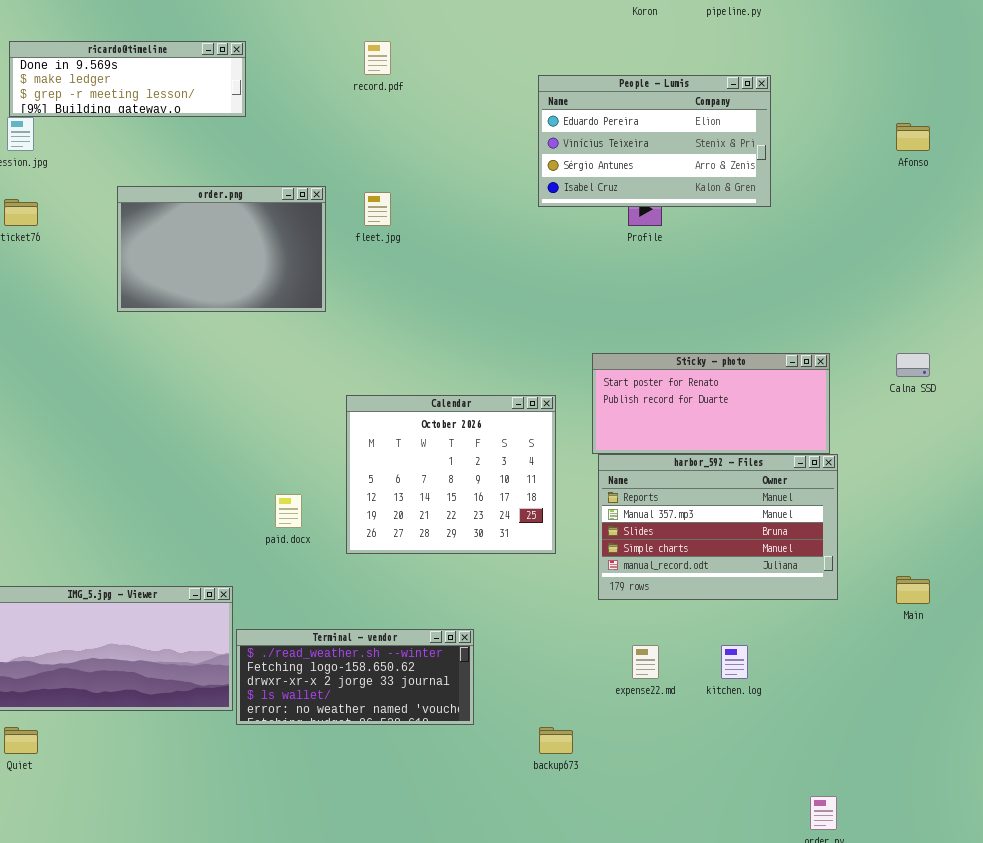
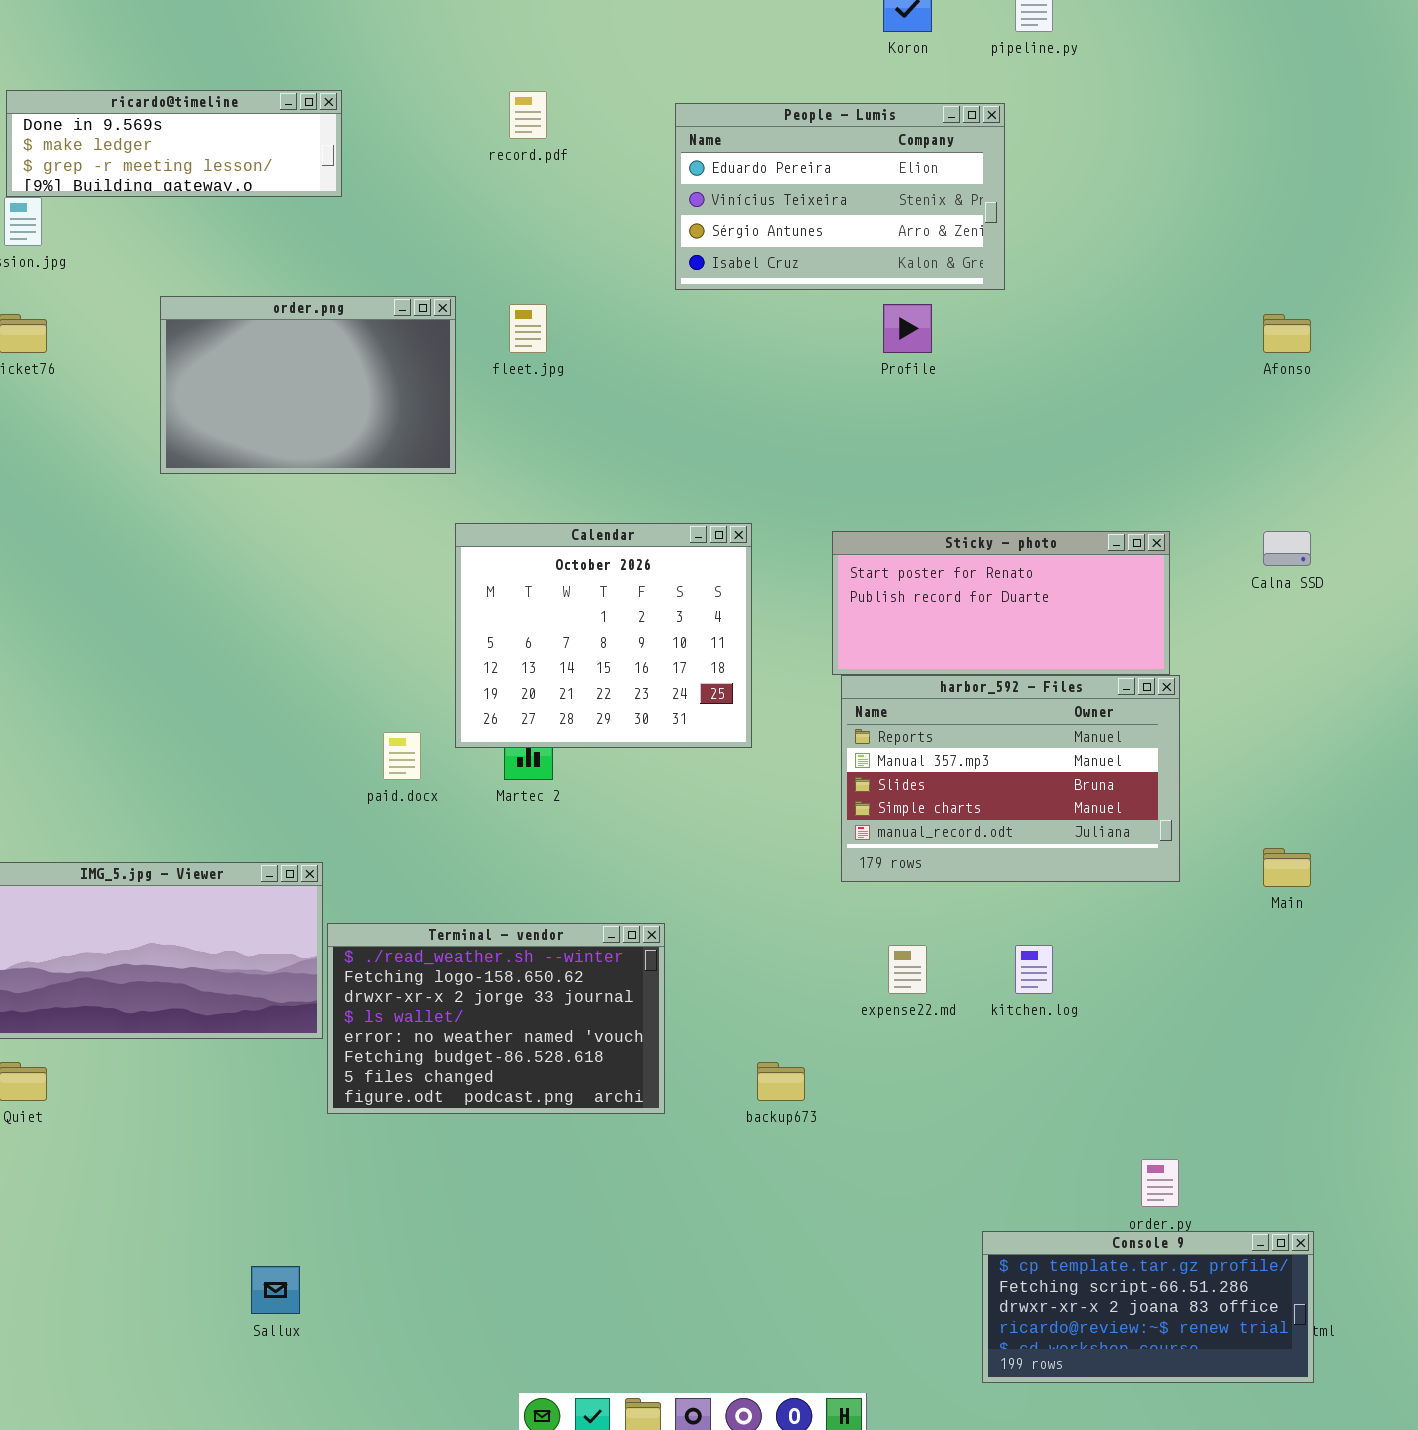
People - Lumis: [538,75,771,207] -> [675,103,1005,290], moved
Afonso: [896,123,930,151] -> [1263,314,1311,353], moved
Calendar: [346,395,556,554] -> [455,523,752,748], moved
Terminal - vendor: [236,629,474,725] -> [327,923,665,1114], resized

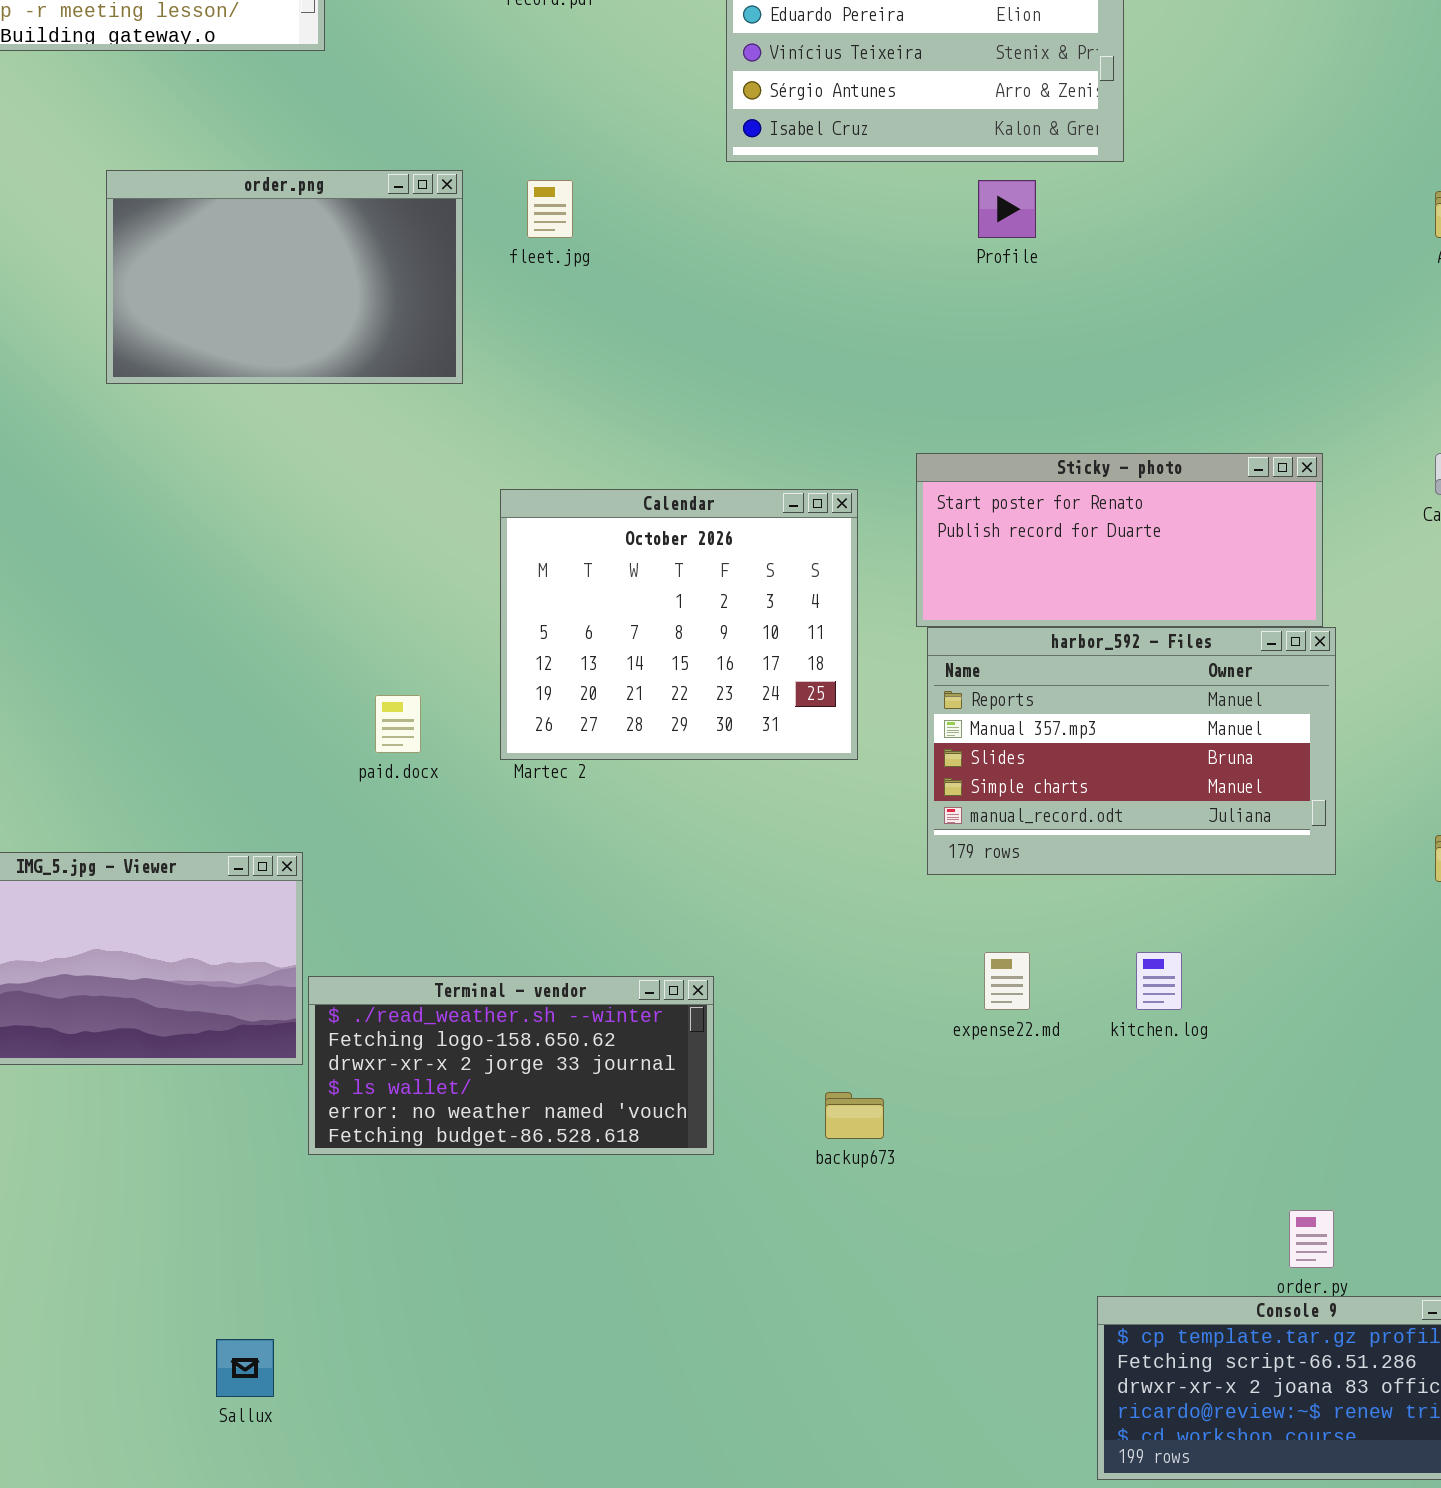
Calendar: [455,523,752,748] -> [500,489,858,760], moved
Terminal - vendor: [327,923,665,1114] -> [308,976,714,1155], resized

